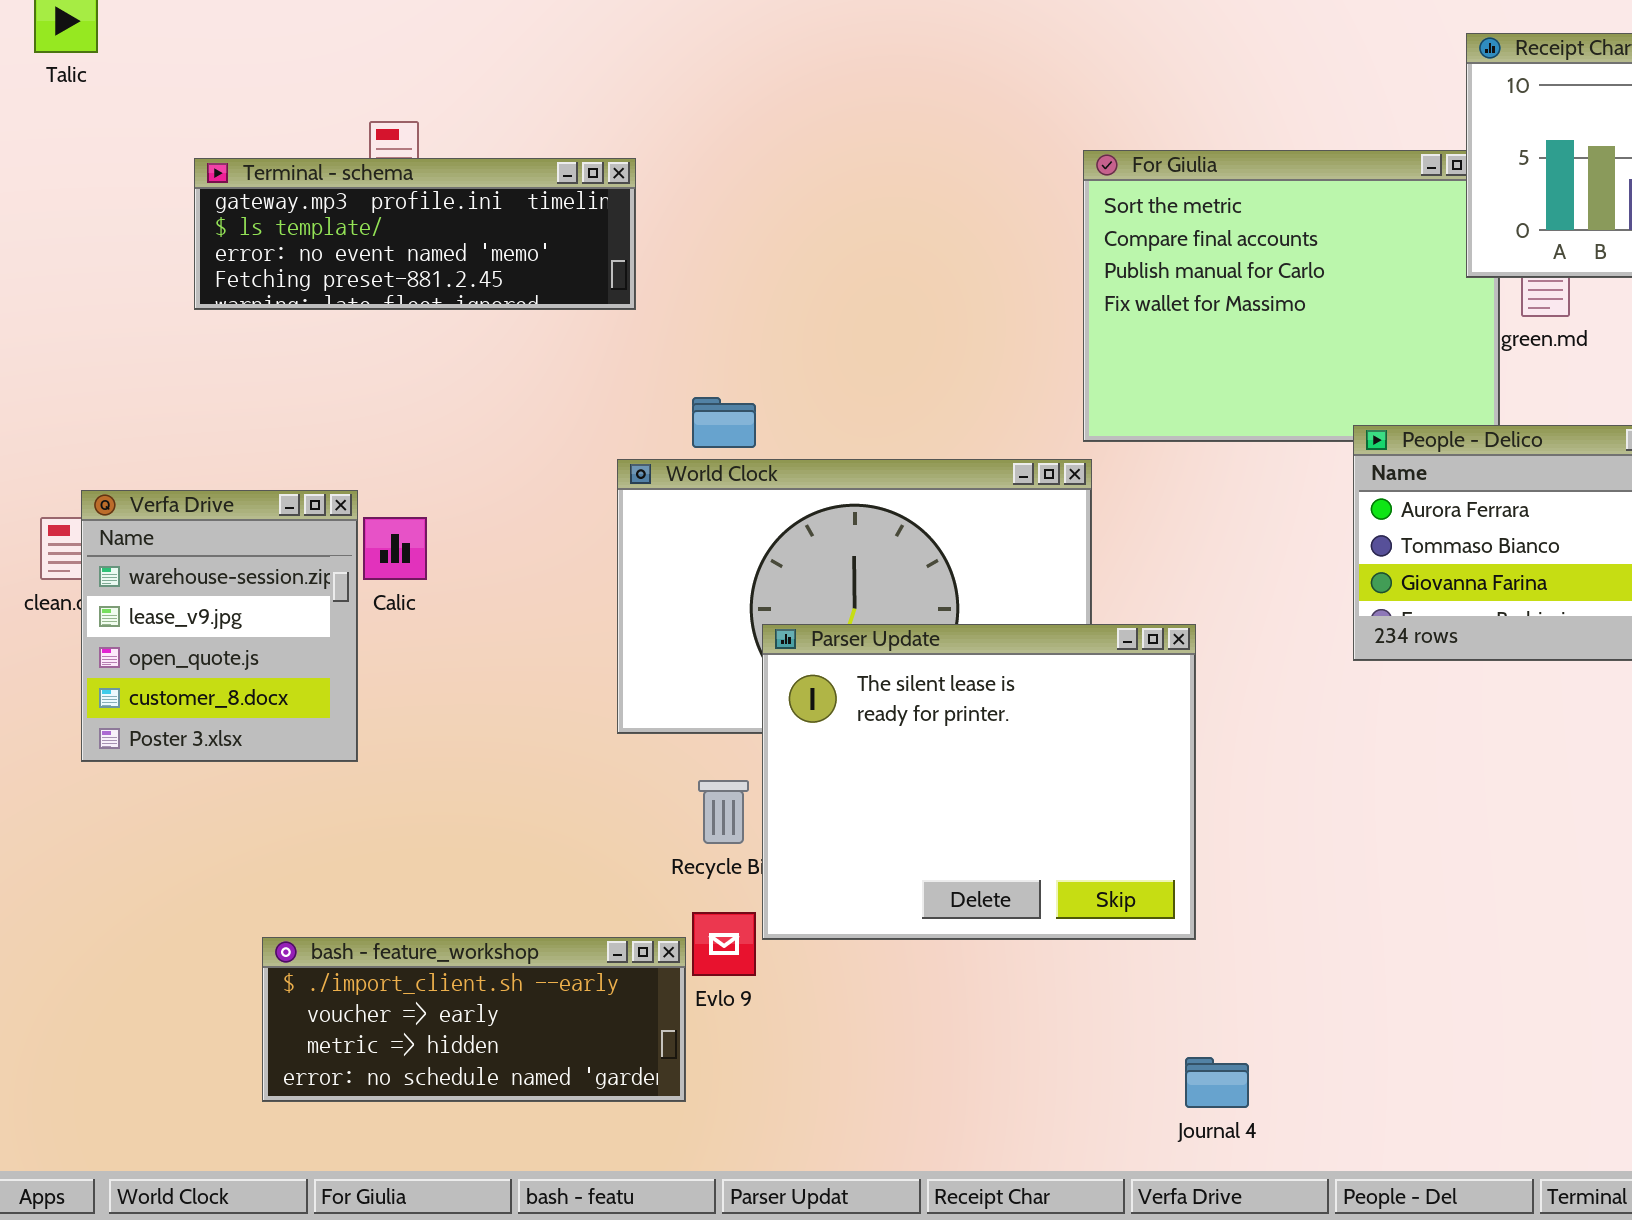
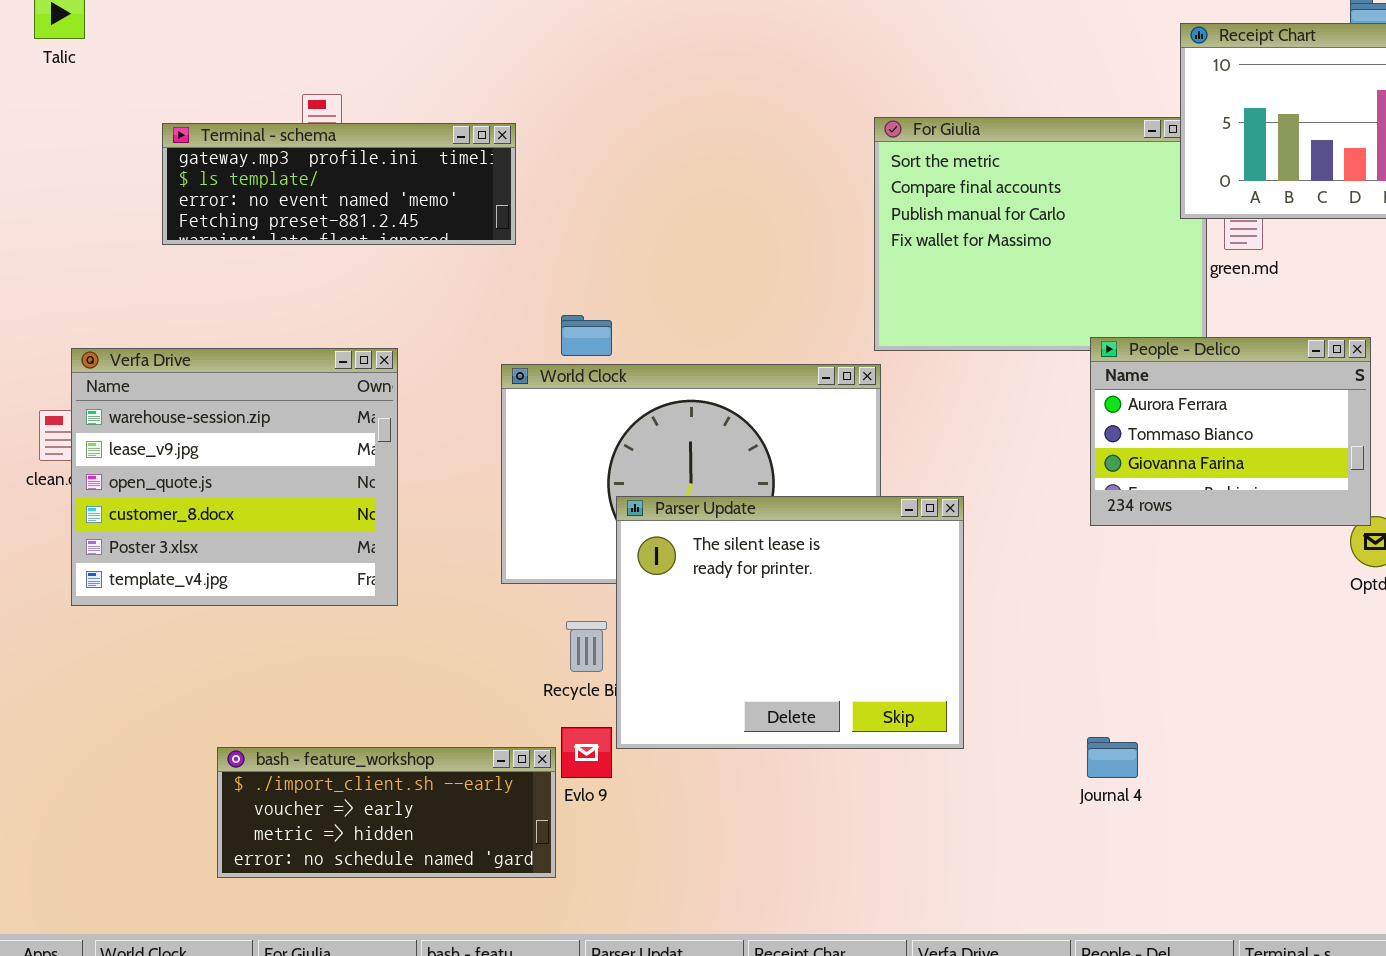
Verfa Drive: [81,490,358,762] -> [71,348,398,606], resized
Journal 4: [1185,1057,1249,1108] -> [1087,737,1138,778], moved

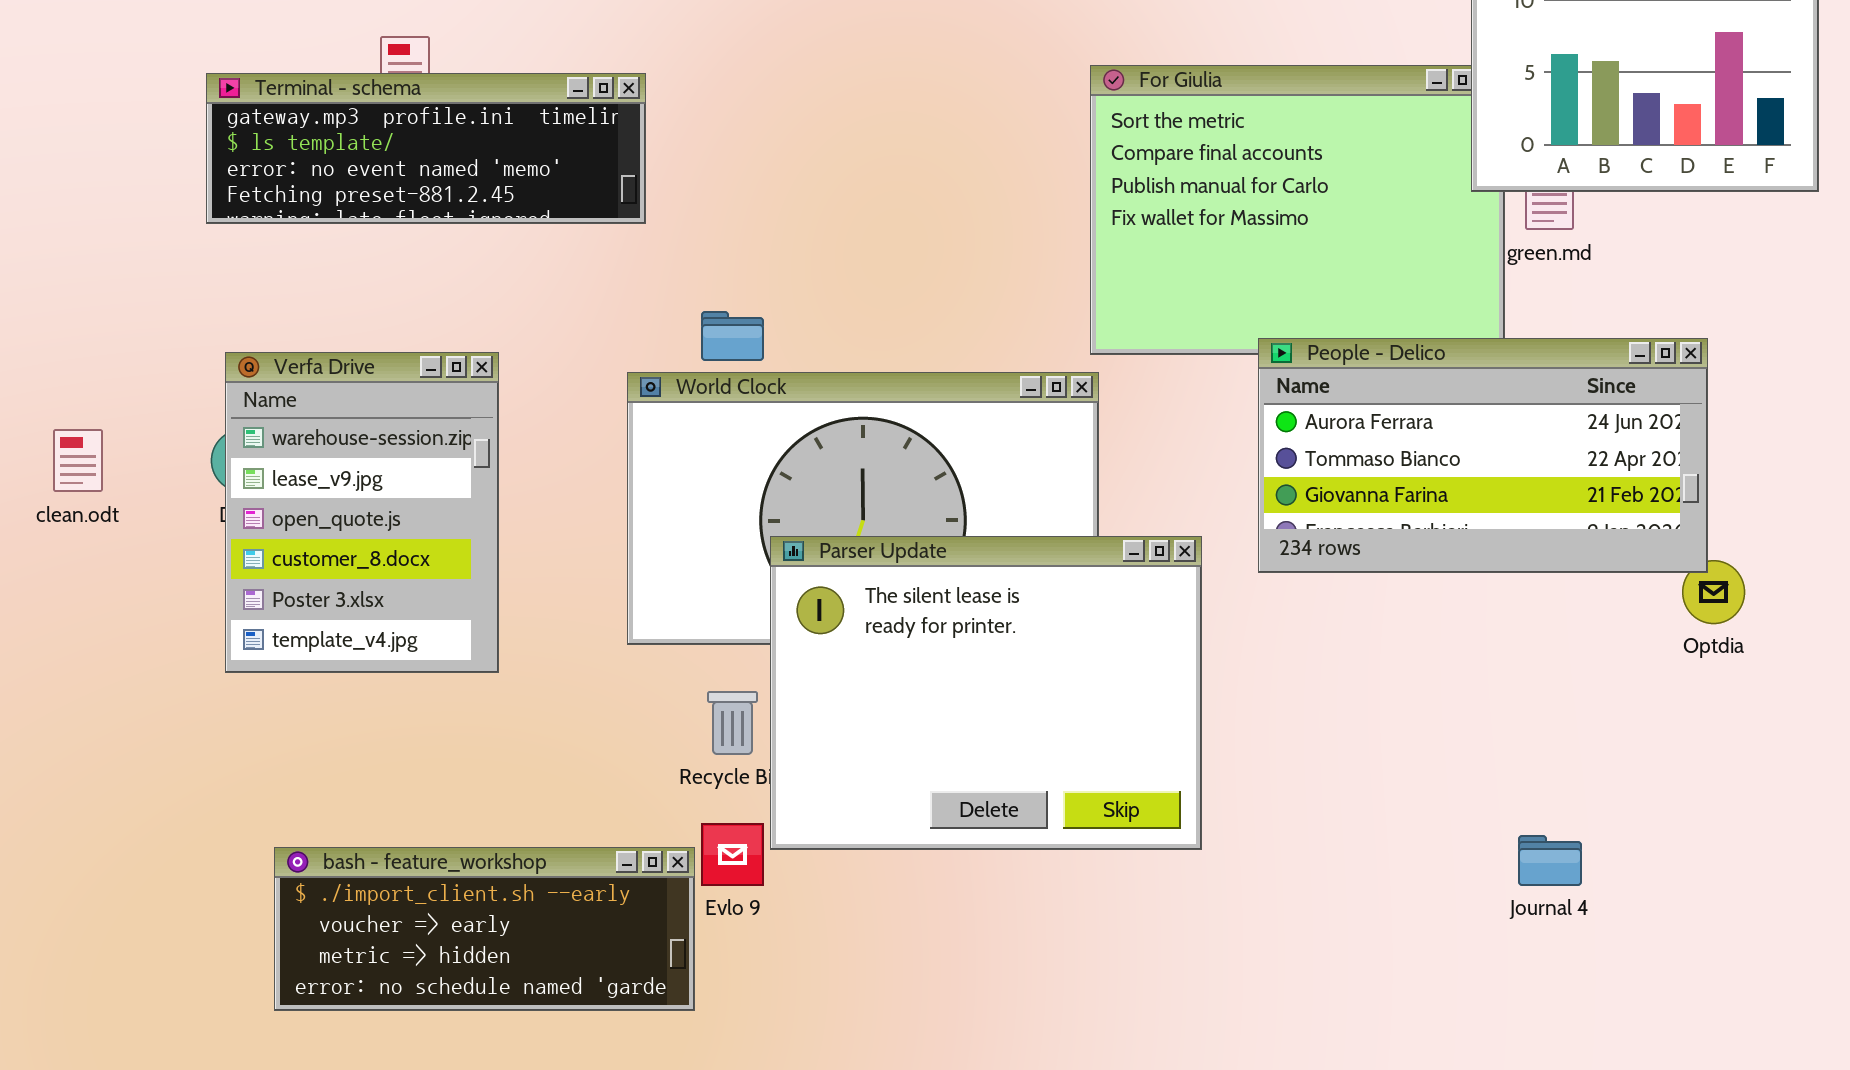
People - Delico: [1090,337,1371,526] -> [1258,338,1708,573], resized
Verfa Drive: [71,348,398,606] -> [225,352,499,673], resized
Journal 4: [1087,737,1138,778] -> [1518,835,1582,886], moved

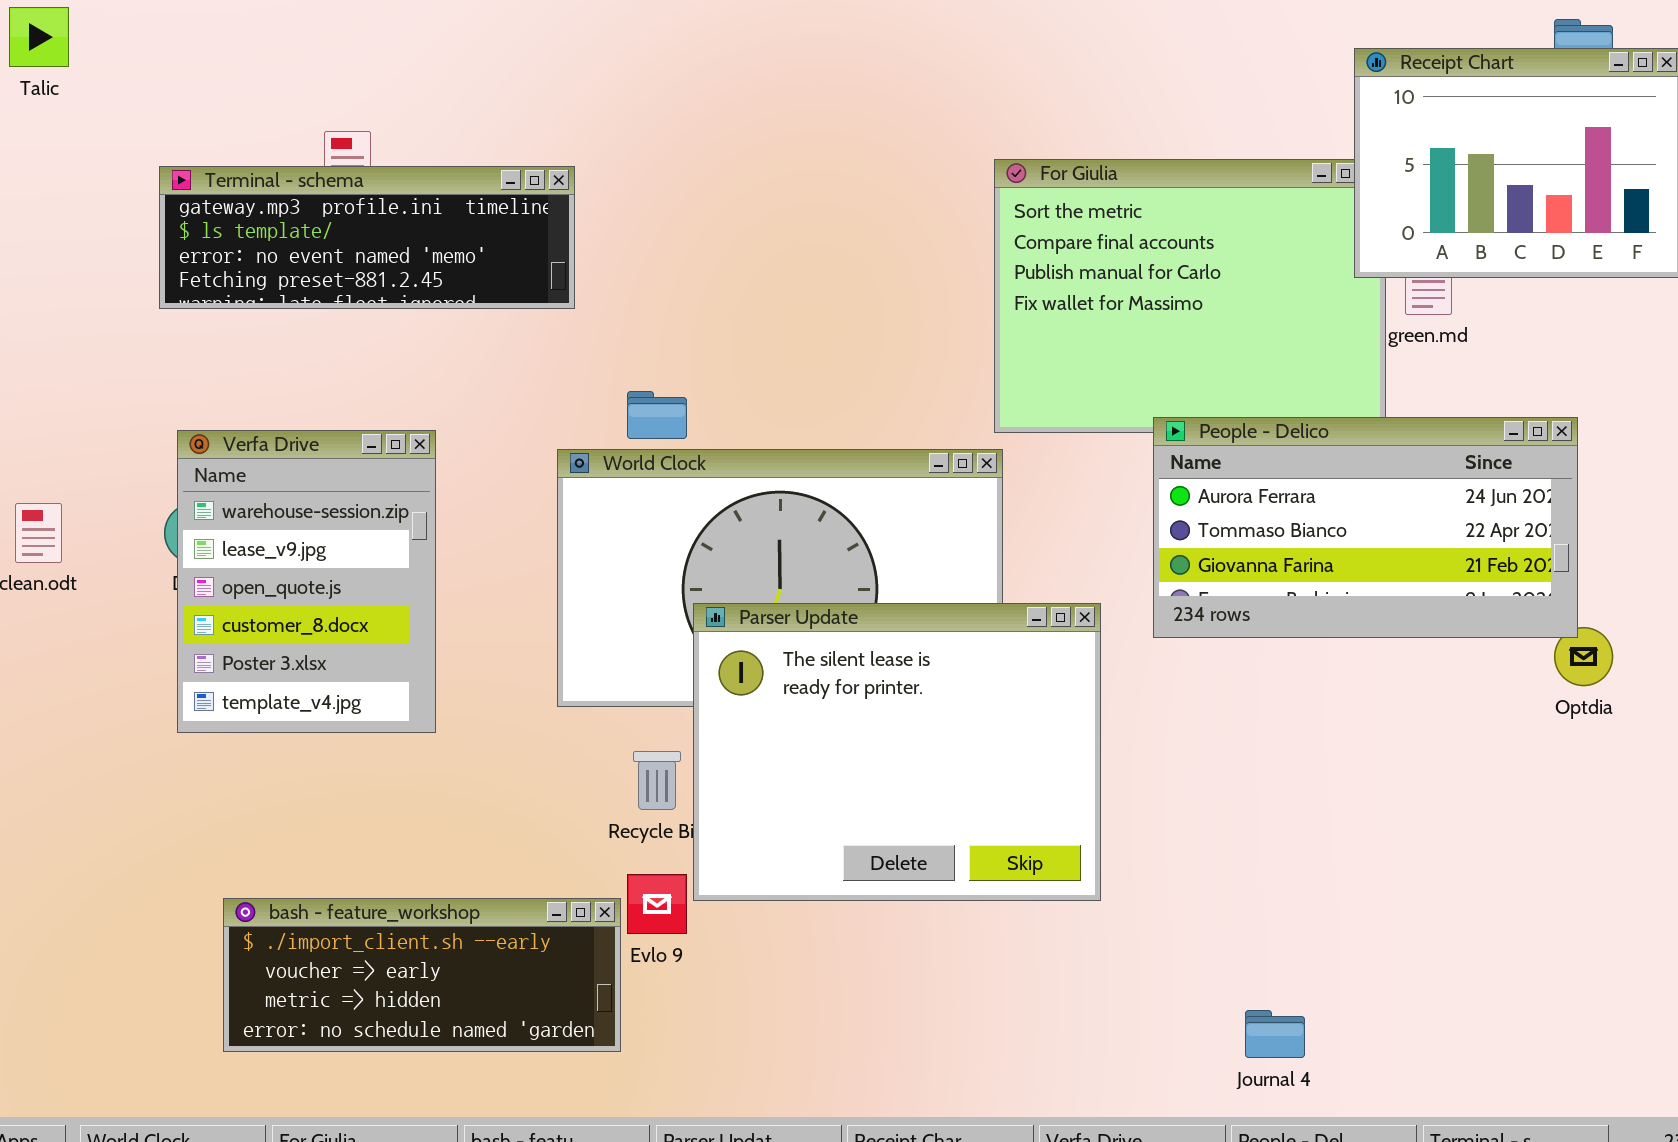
Journal 4: [1518,835,1582,886] -> [1245,1010,1305,1058], moved

